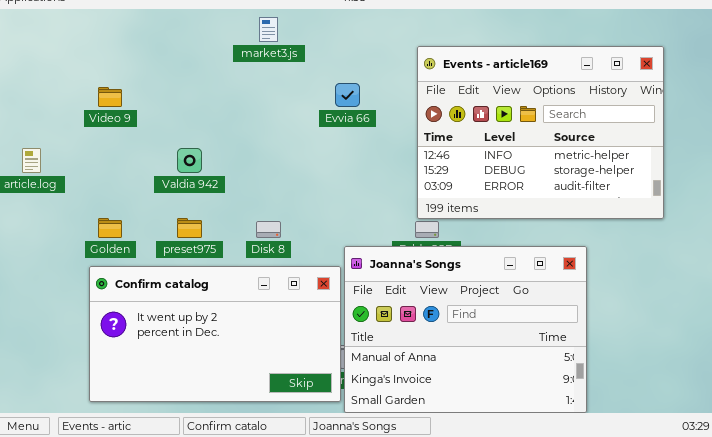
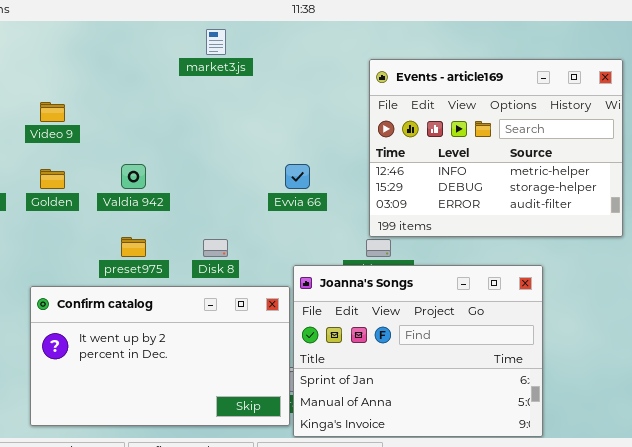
Evvia 66: [335,83,360,107] -> [285,164,310,189], moved
Golden: [98,218,122,238] -> [40,169,65,189], moved
Joanna's Songs: [344,246,587,413] -> [293,265,543,437], scrolled up 1 row

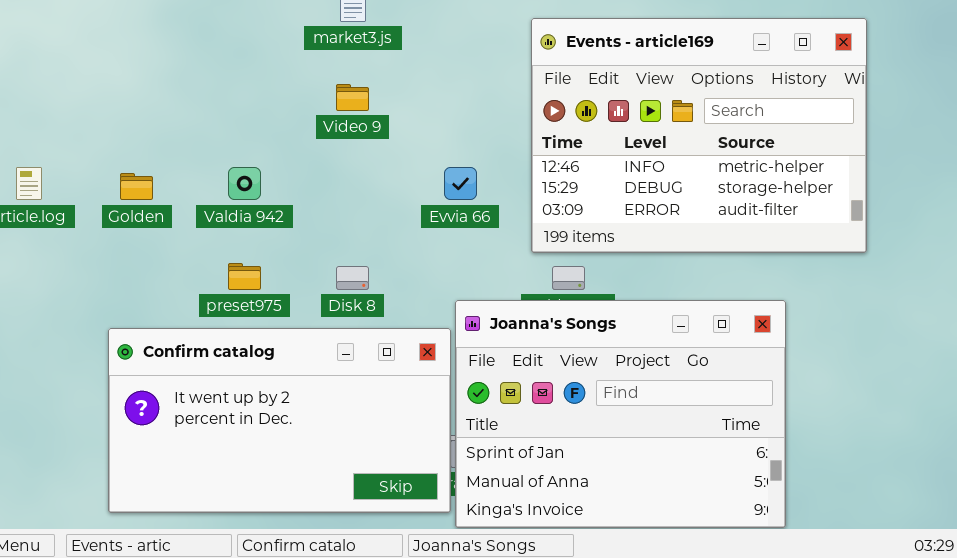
Events - article169: [369,59,623,237] -> [531,18,867,253], moved
Video 9: [40,102,65,122] -> [336,84,369,111], moved

